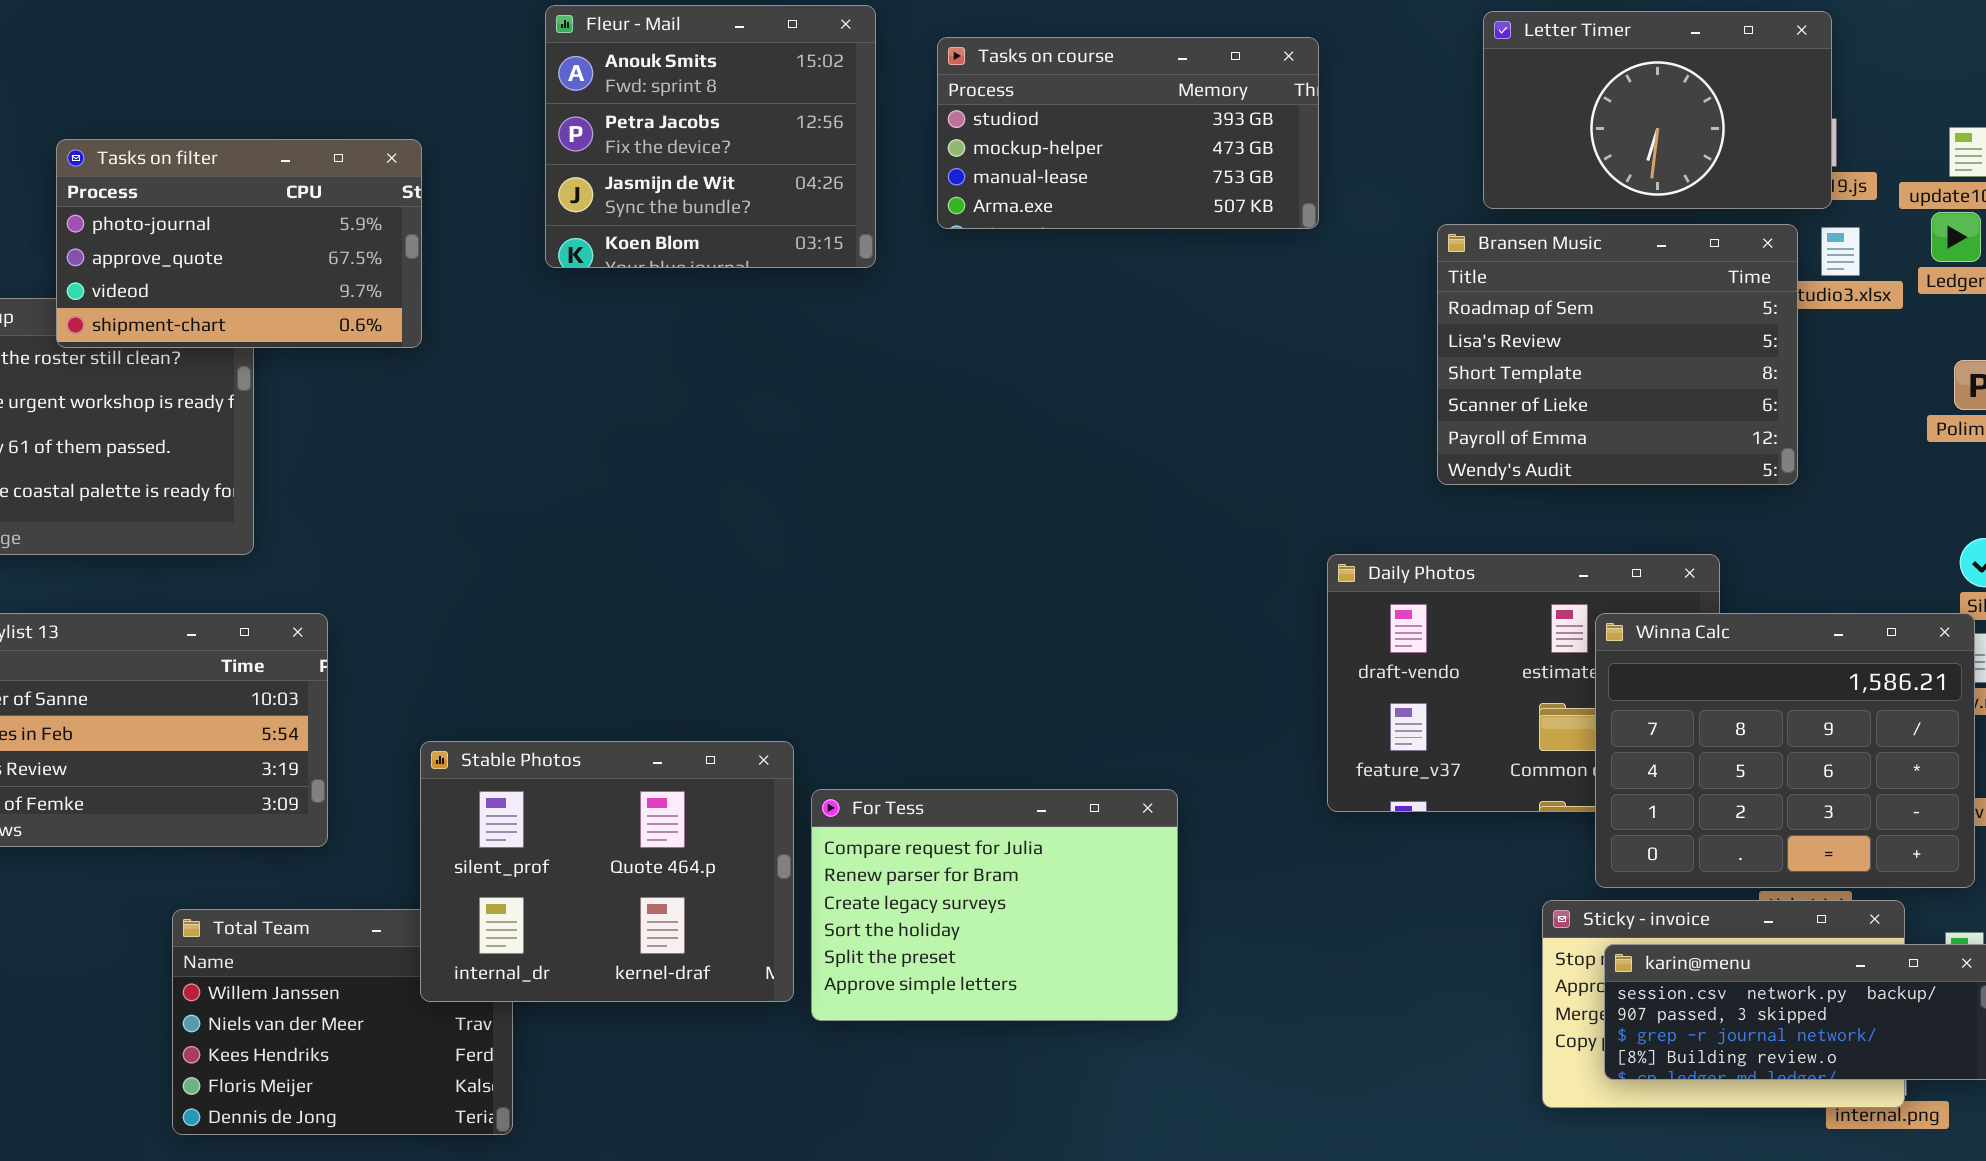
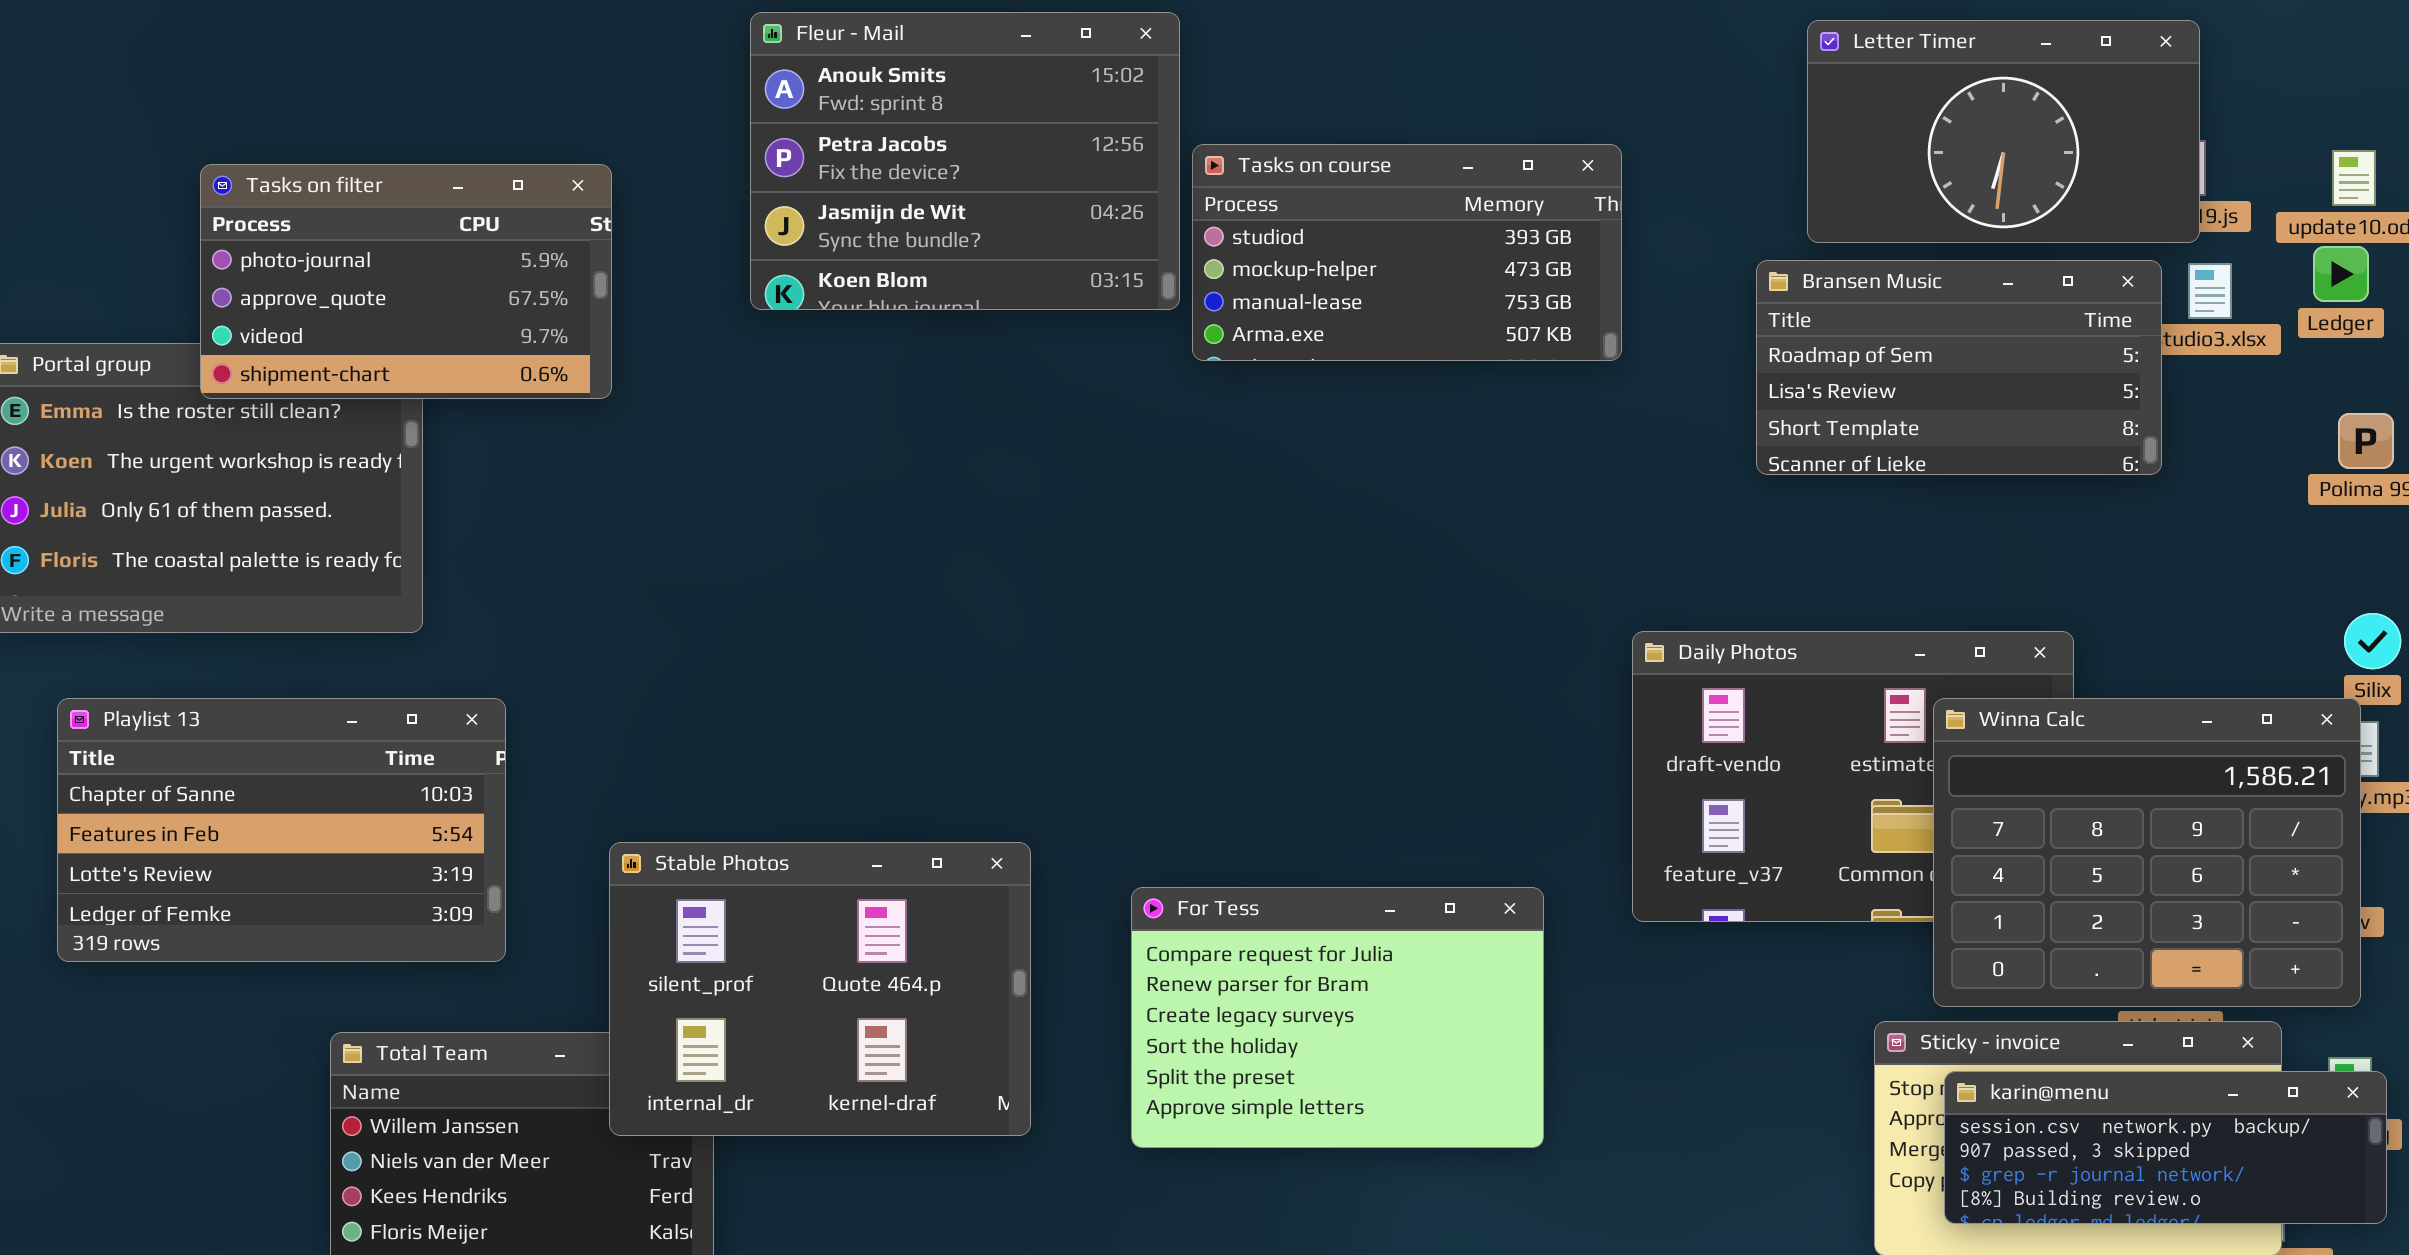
Fleur - Mail: [545,5,876,268] -> [750,12,1180,310], resized
Tasks on course: [937,37,1319,229] -> [1192,144,1622,361], moved
Bransen Music: [1437,224,1798,485] -> [1756,260,2162,475], resized
For Tess: [811,789,1178,1021] -> [1131,887,1544,1148], moved

